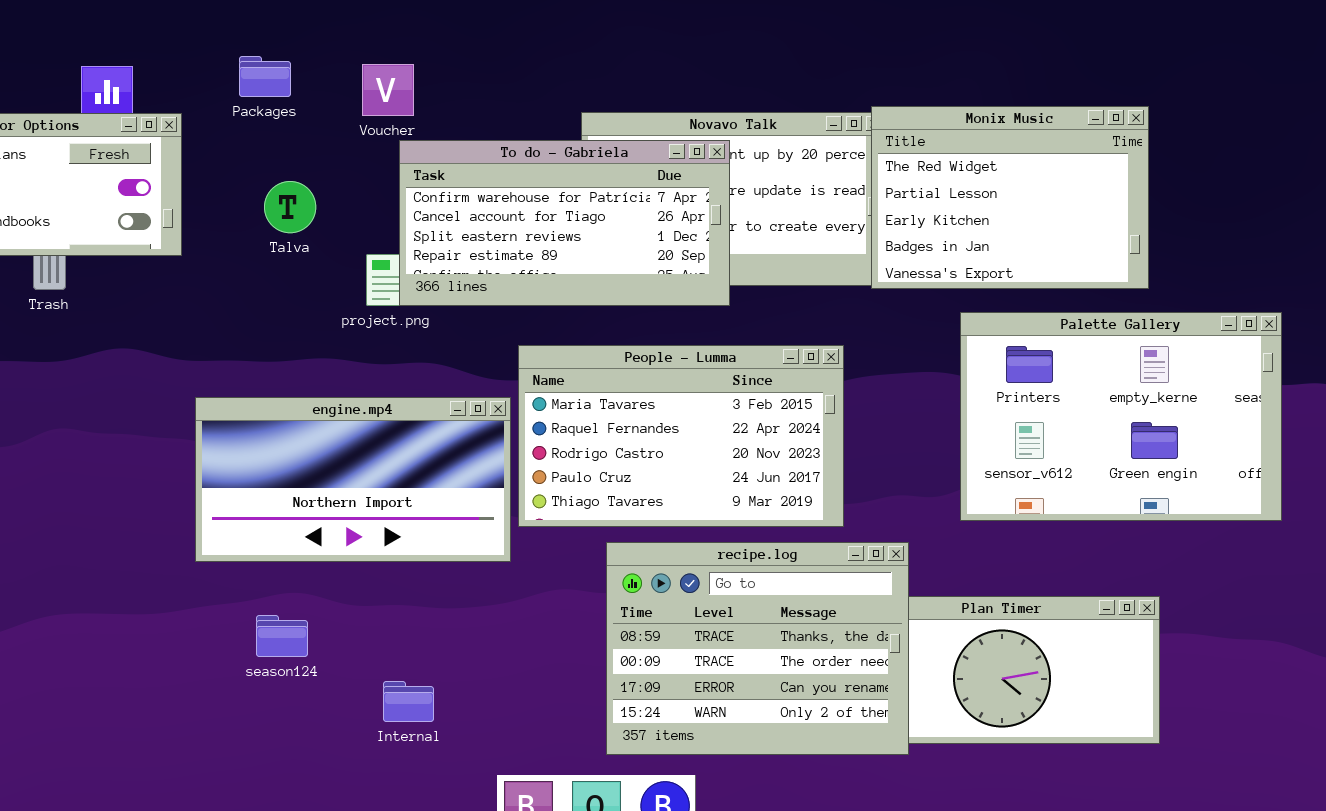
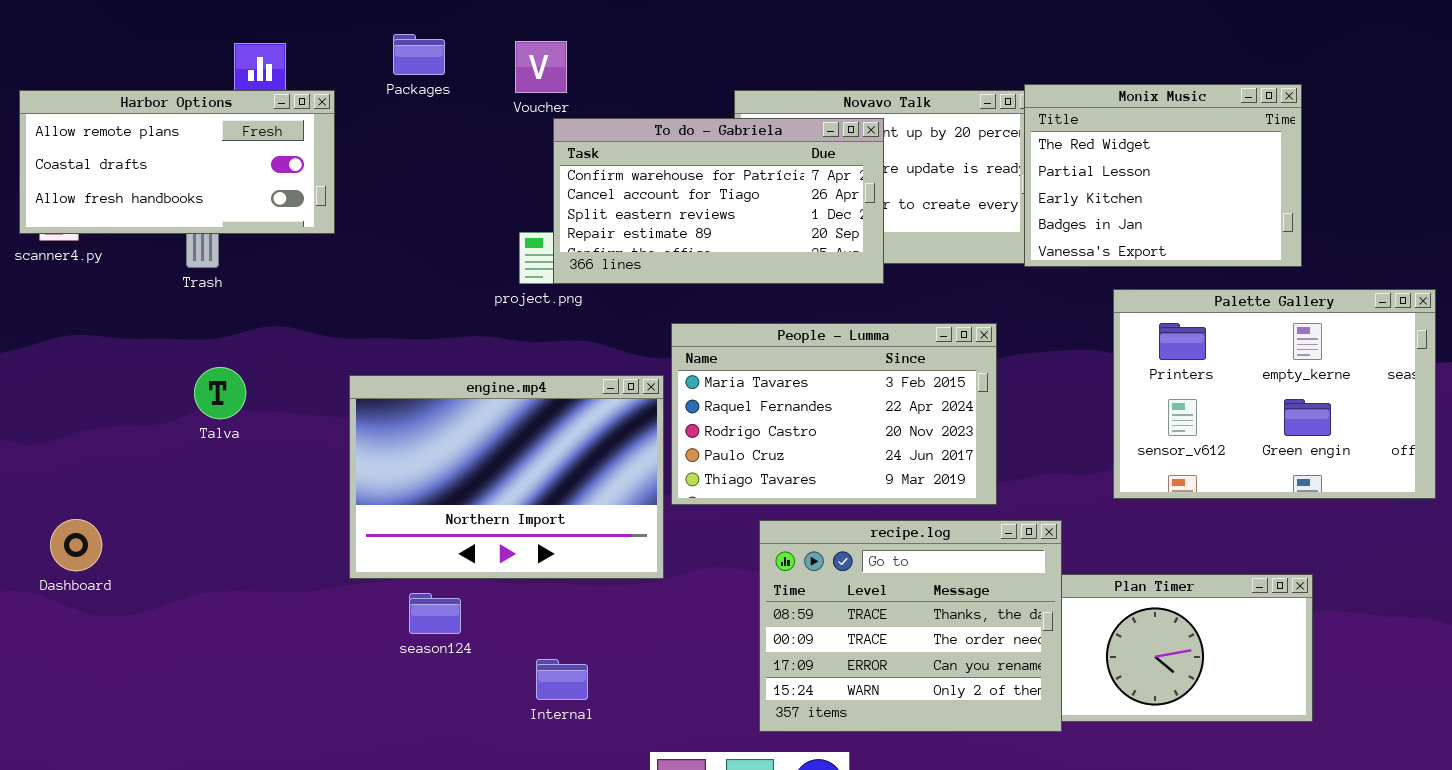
Talva: [264,181,316,233] -> [194,367,246,419], moved
engine.mp4: [195,397,511,562] -> [349,375,664,579], resized

